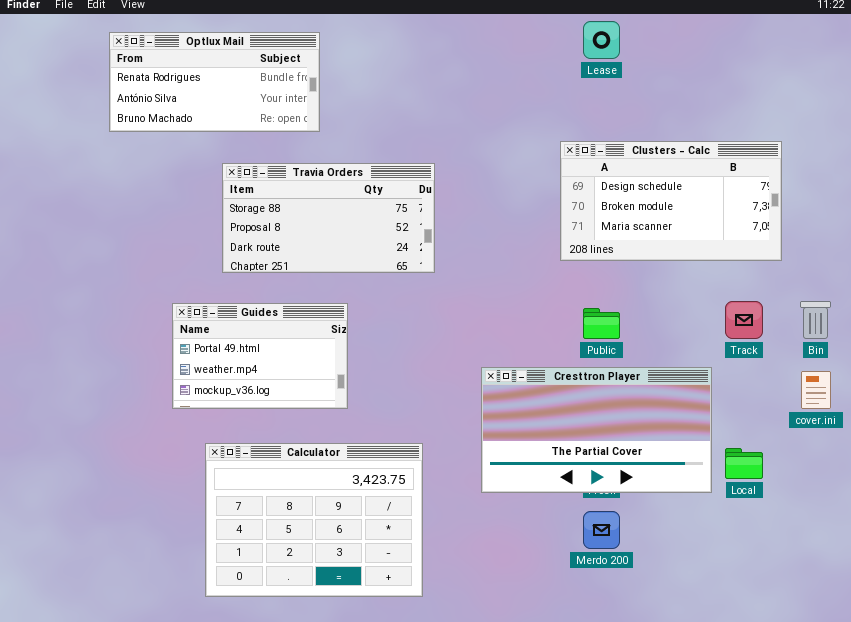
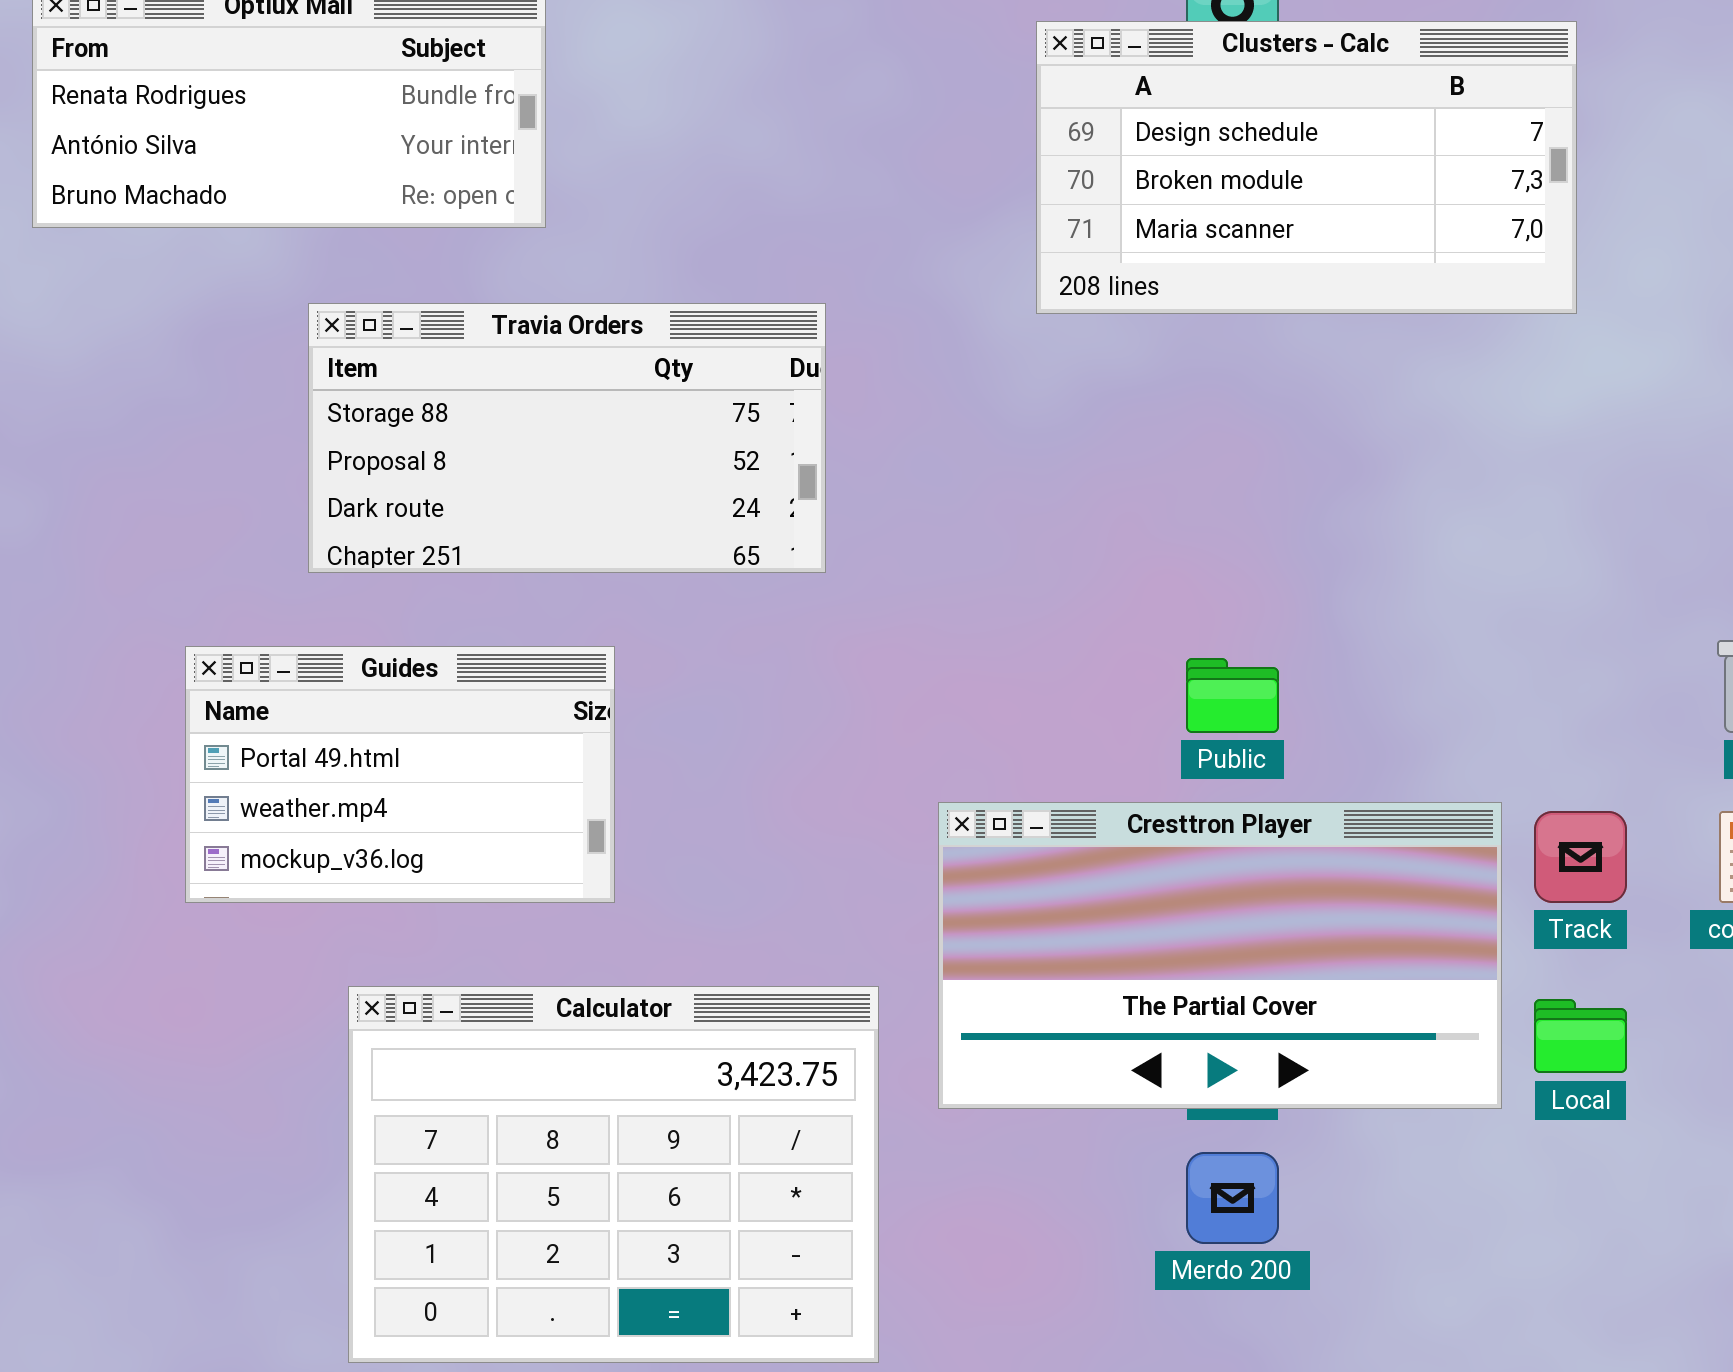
Clusters - Calc: [560,141,782,261] -> [1036,21,1577,314], moved
Track: [725,301,763,339] -> [1534,811,1627,903], moved
Calculator: [205,443,423,597] -> [348,986,879,1363], moved

